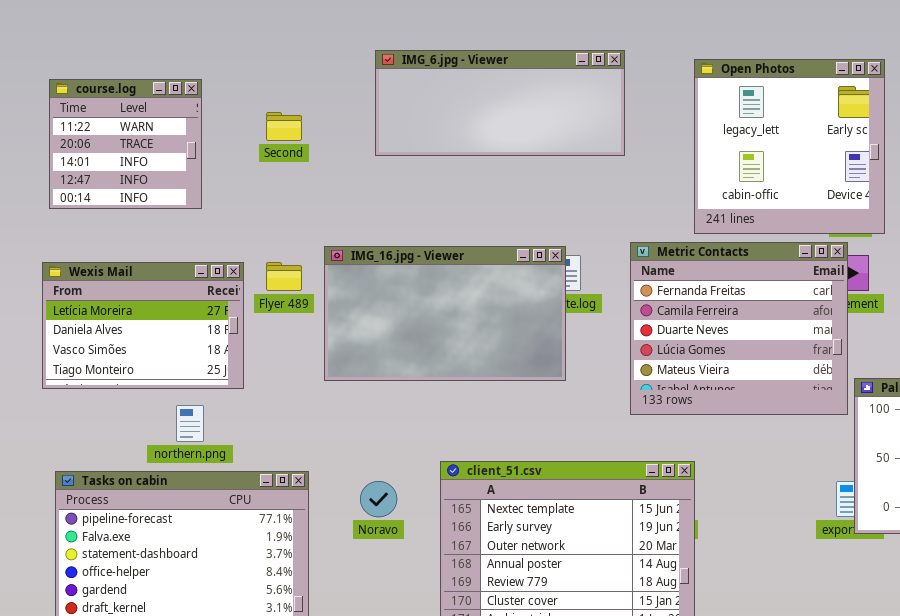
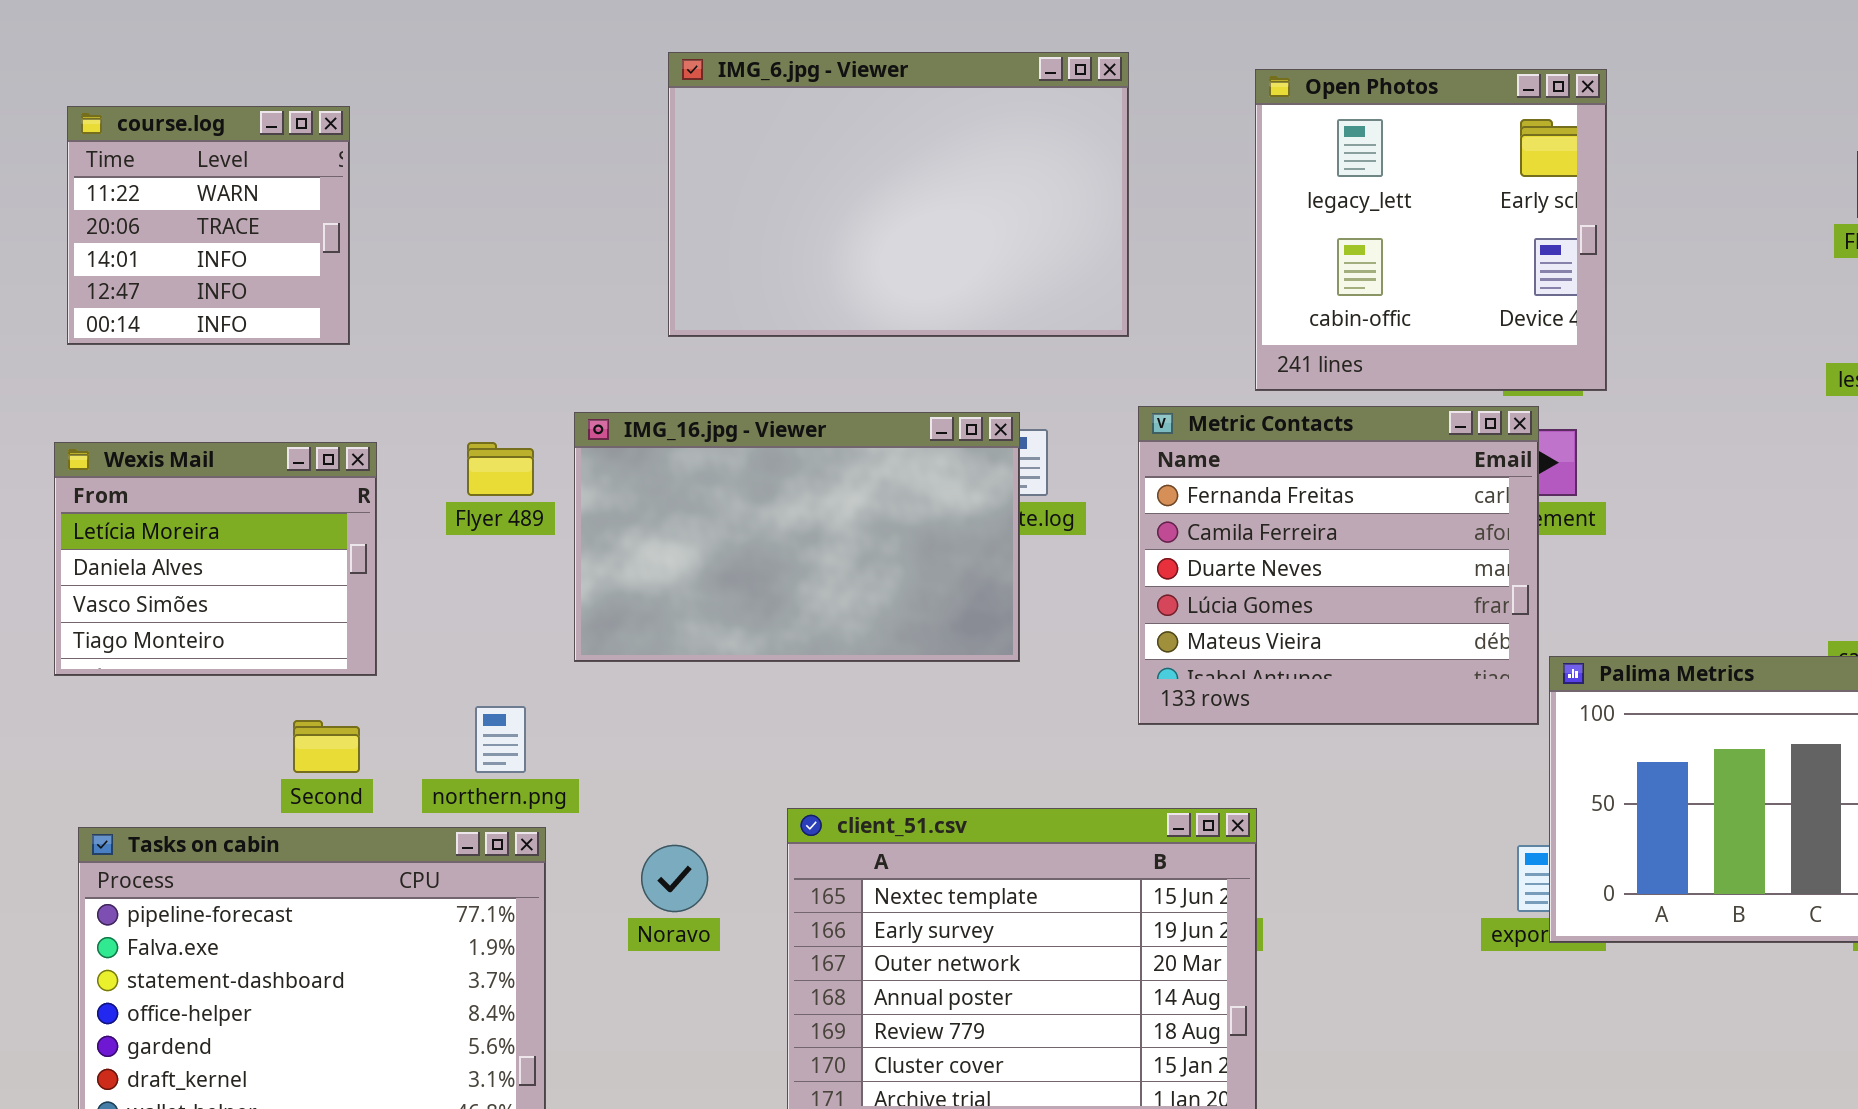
IMG_6.jpg - Viewer: [375,50,625,156] -> [668,52,1129,337], resized
Second: [266,112,302,141] -> [293,720,360,773], moved
Wexis Mail: [42,262,244,389] -> [54,442,377,676], resized
northern.png: [176,405,204,442] -> [475,706,526,773], moved

